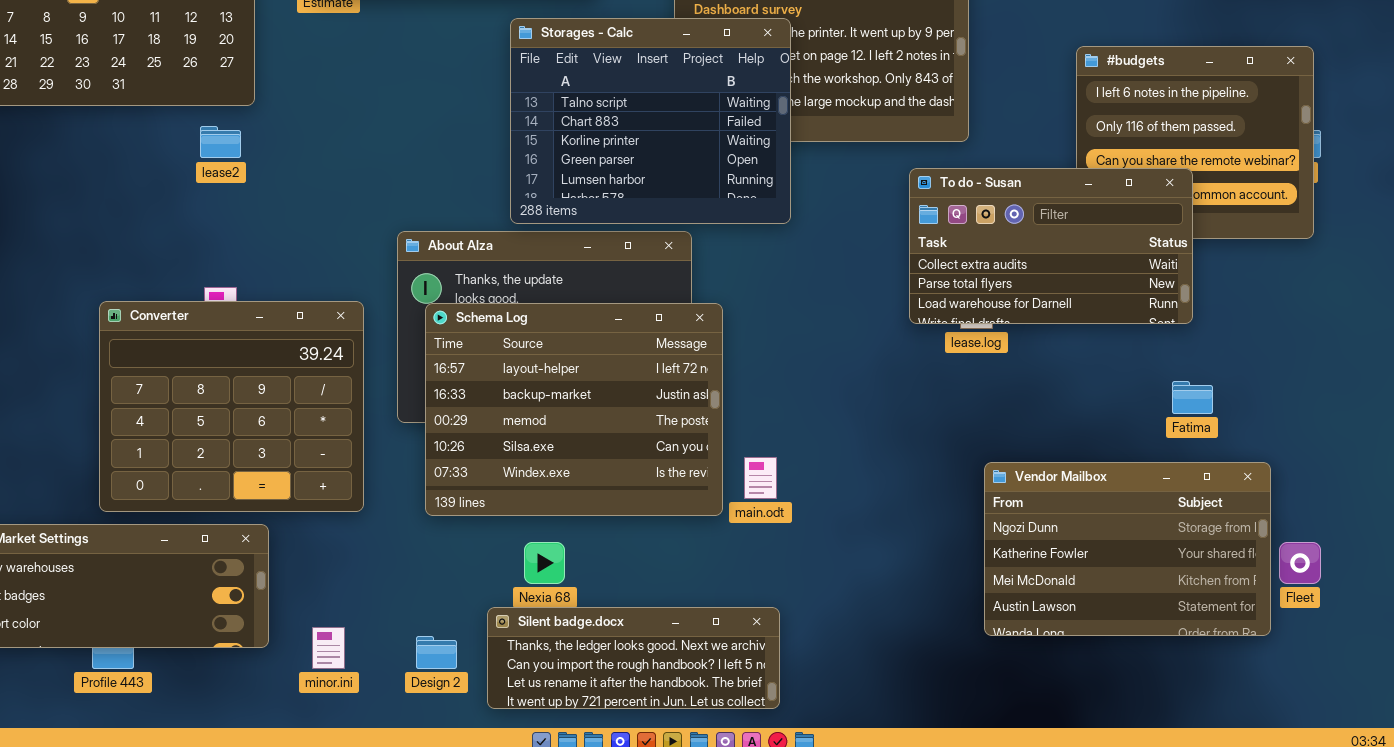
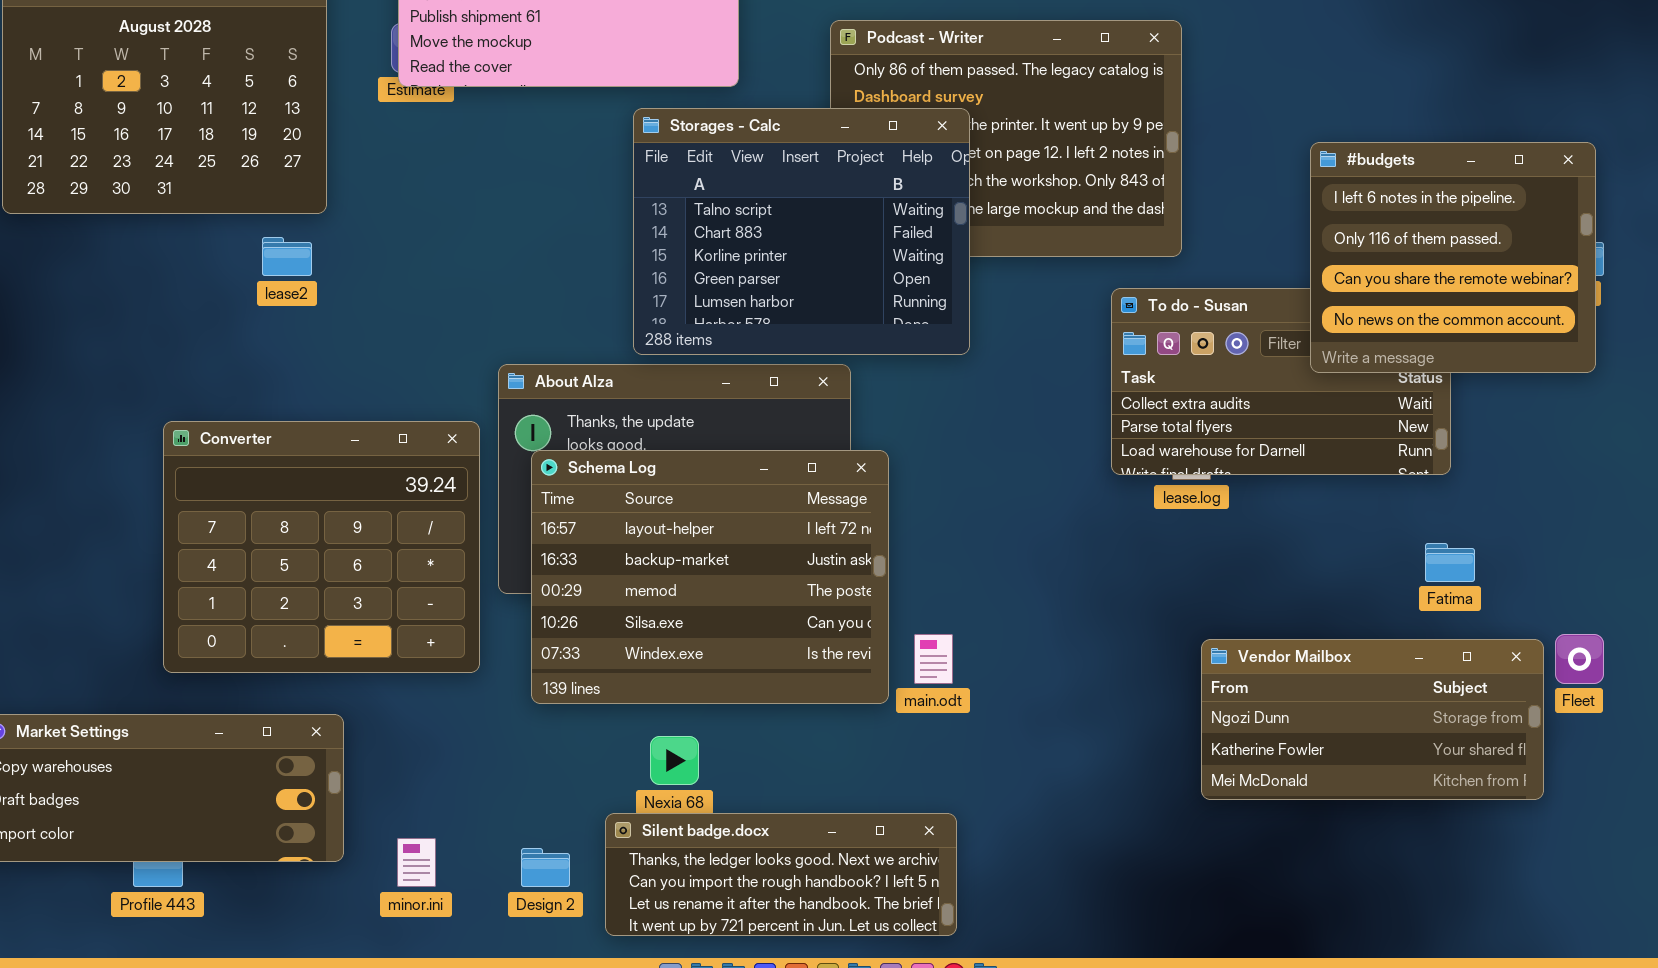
#budgets: [1076,46,1314,239] -> [1310,142,1596,373], raised
Converter: [99,301,364,512] -> [163,421,480,673], moved
Vendor Mailbox: [984,462,1271,636] -> [1201,639,1544,800], resized
Fleet: [1279,542,1321,584] -> [1555,634,1604,684], moved

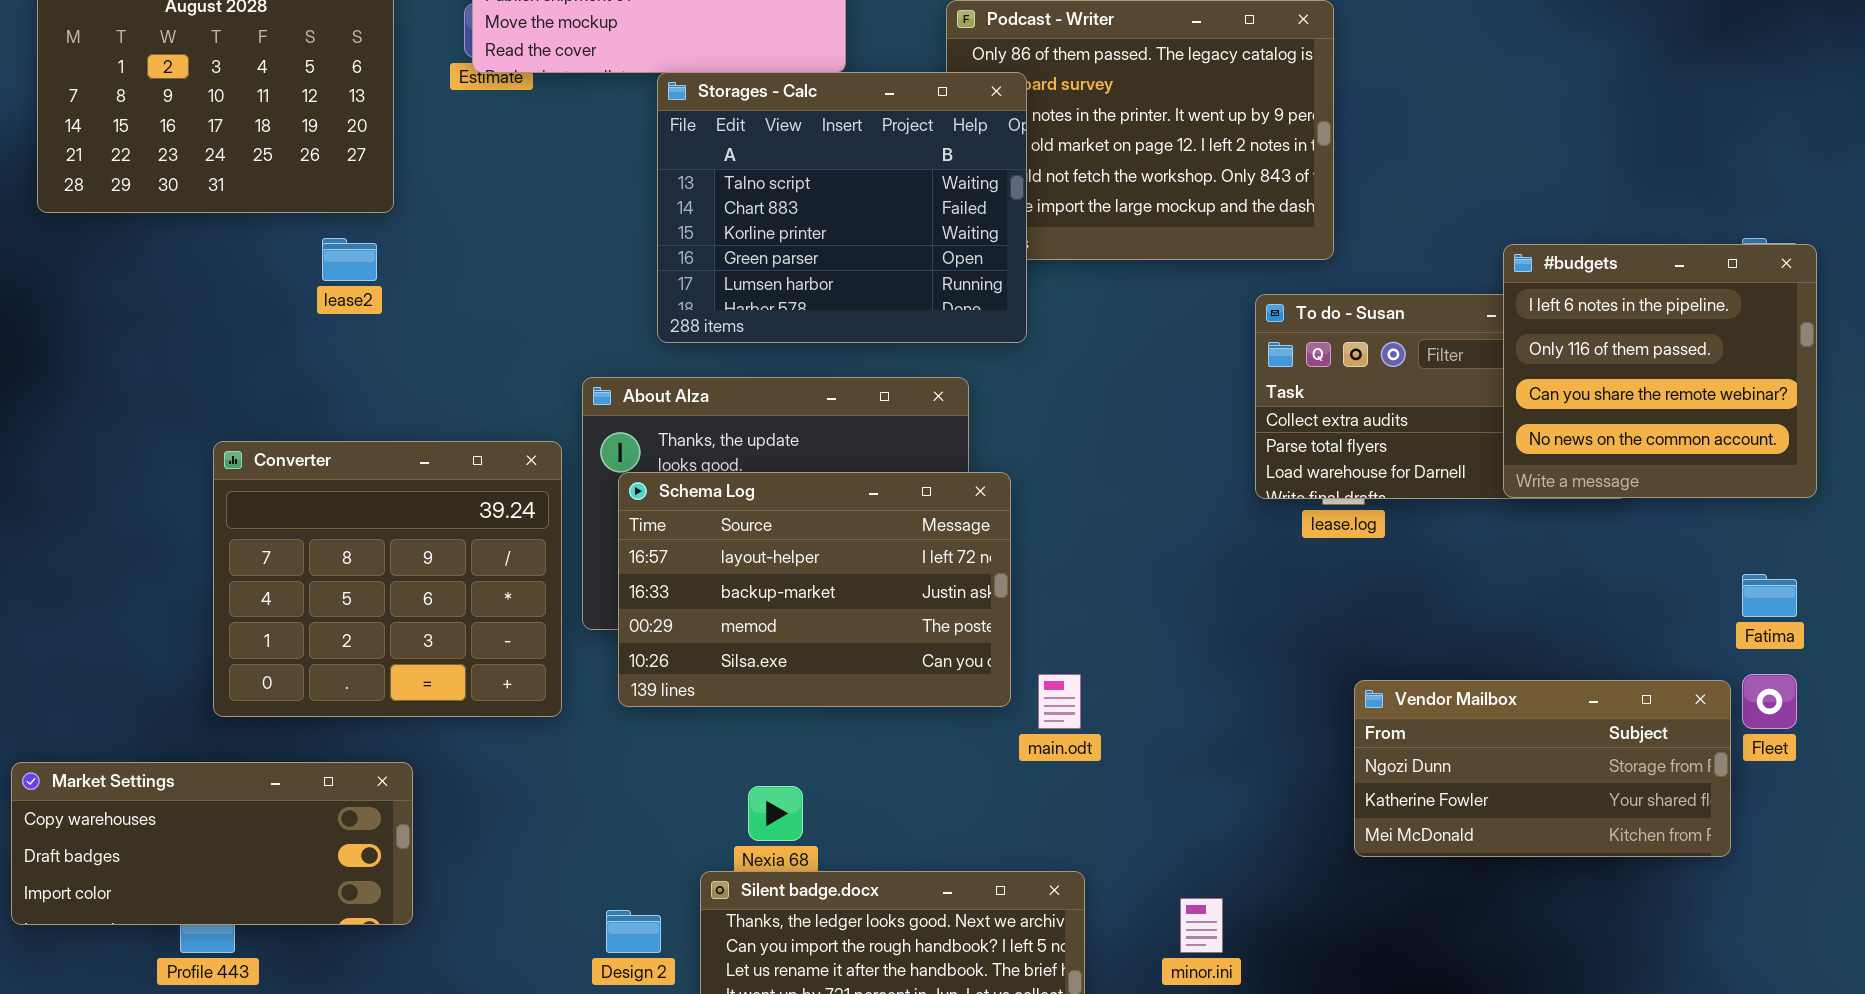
Storages - Calc: [633,108,970,355] -> [657,72,1027,343], moved
#budgets: [1310,142,1596,373] -> [1503,244,1817,498], moved
Schema Log: [531,450,889,704] -> [618,472,1011,707], resized
Fatima: [1425,543,1475,582] -> [1742,574,1797,617], moved
minor.ini: [397,838,436,887] -> [1180,898,1223,953], moved

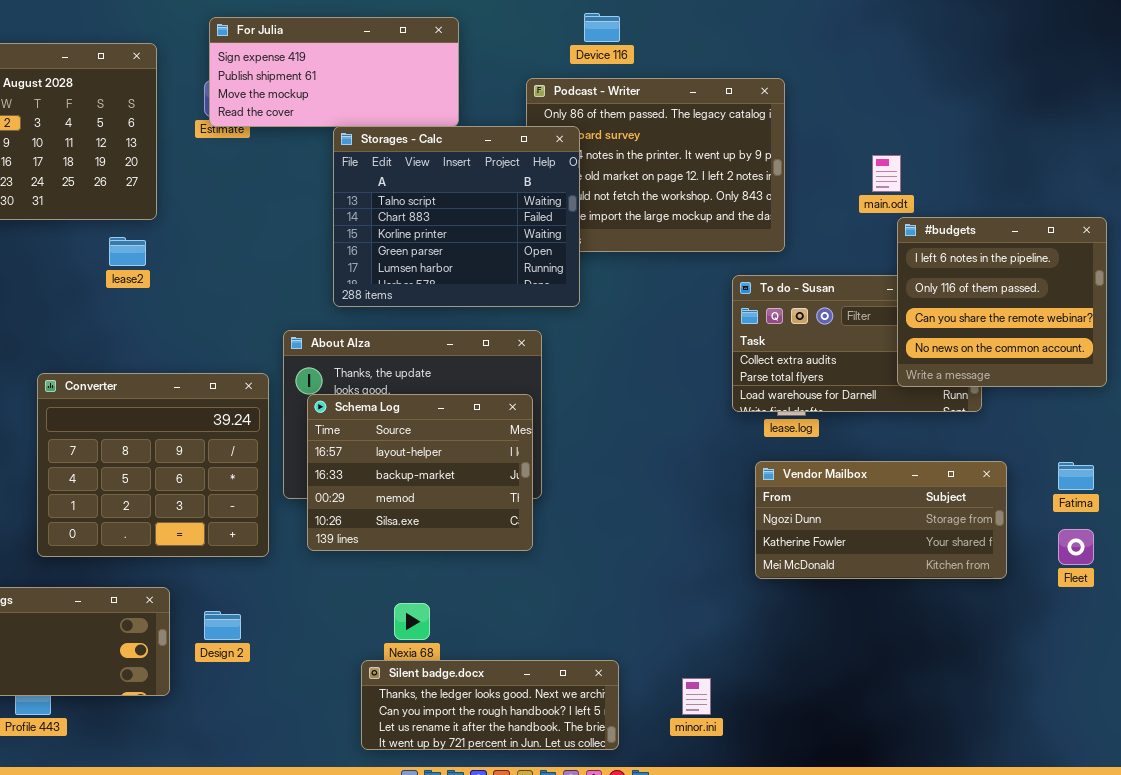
#budgets: [1503,244,1817,498] -> [897,217,1107,387], moved
Schema Log: [618,472,1011,707] -> [307,394,533,551], resized
main.odt: [1038,674,1081,729] -> [872,155,901,192], moved
Vendor Mailbox: [1354,680,1731,857] -> [755,461,1007,579], moved
Design 2: [606,910,661,953] -> [204,611,241,640], moved

